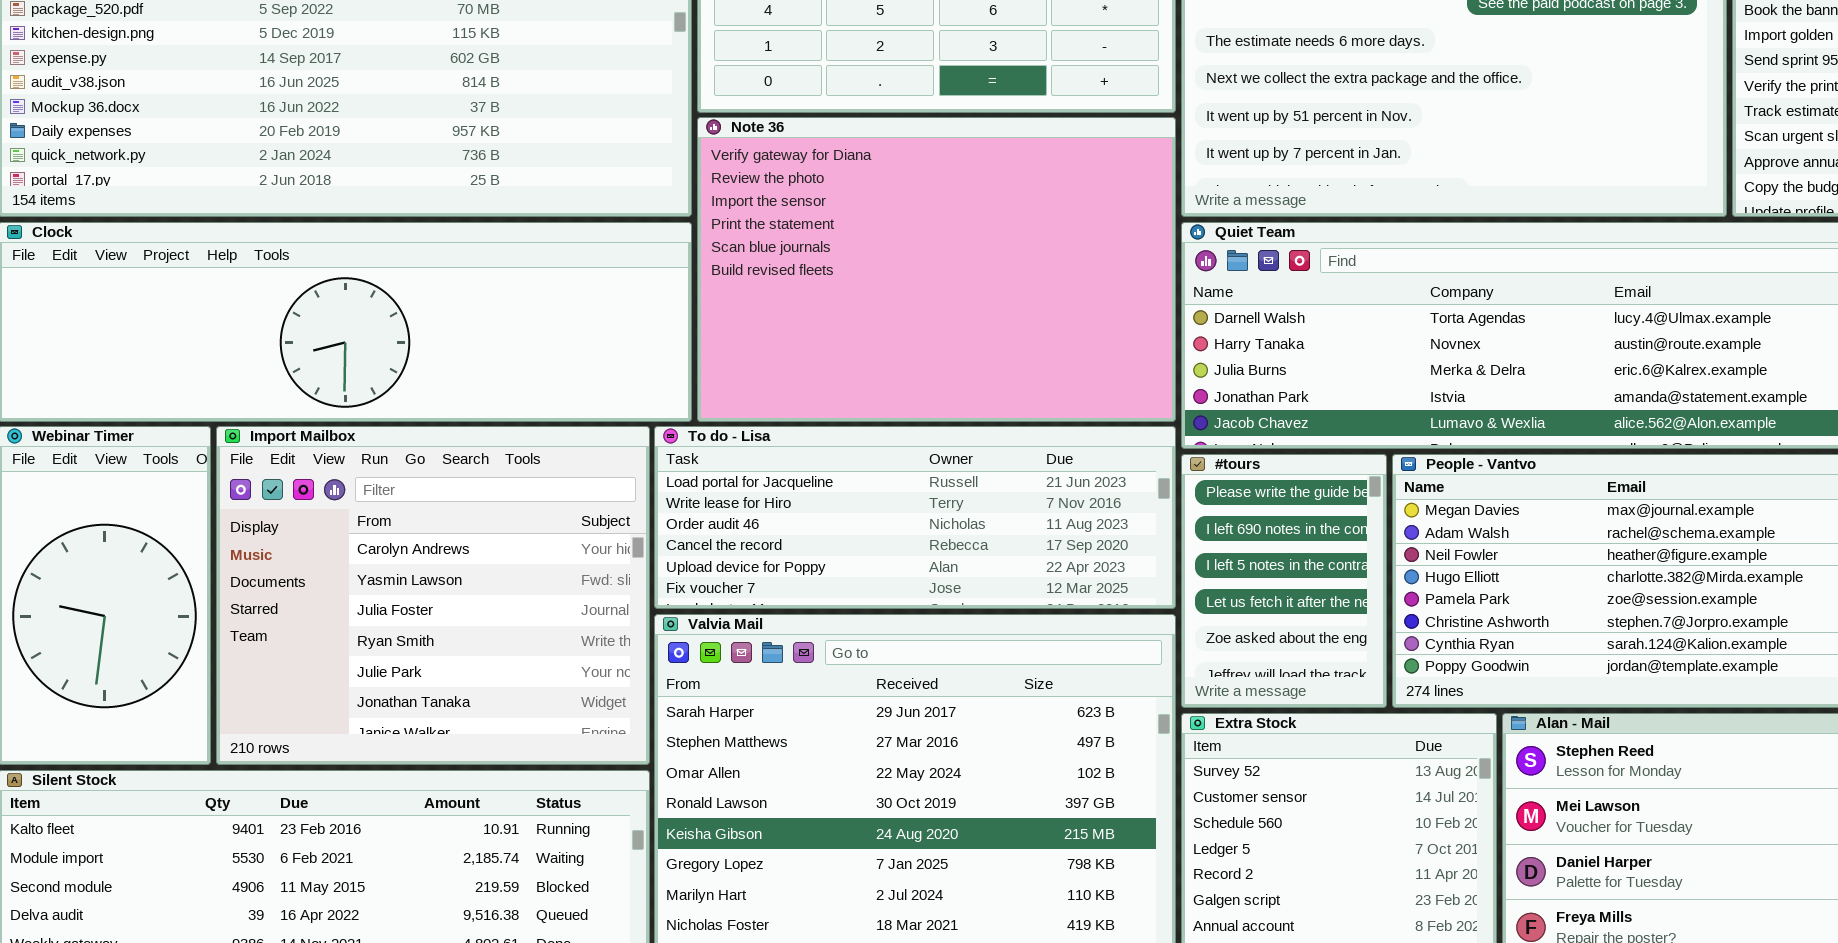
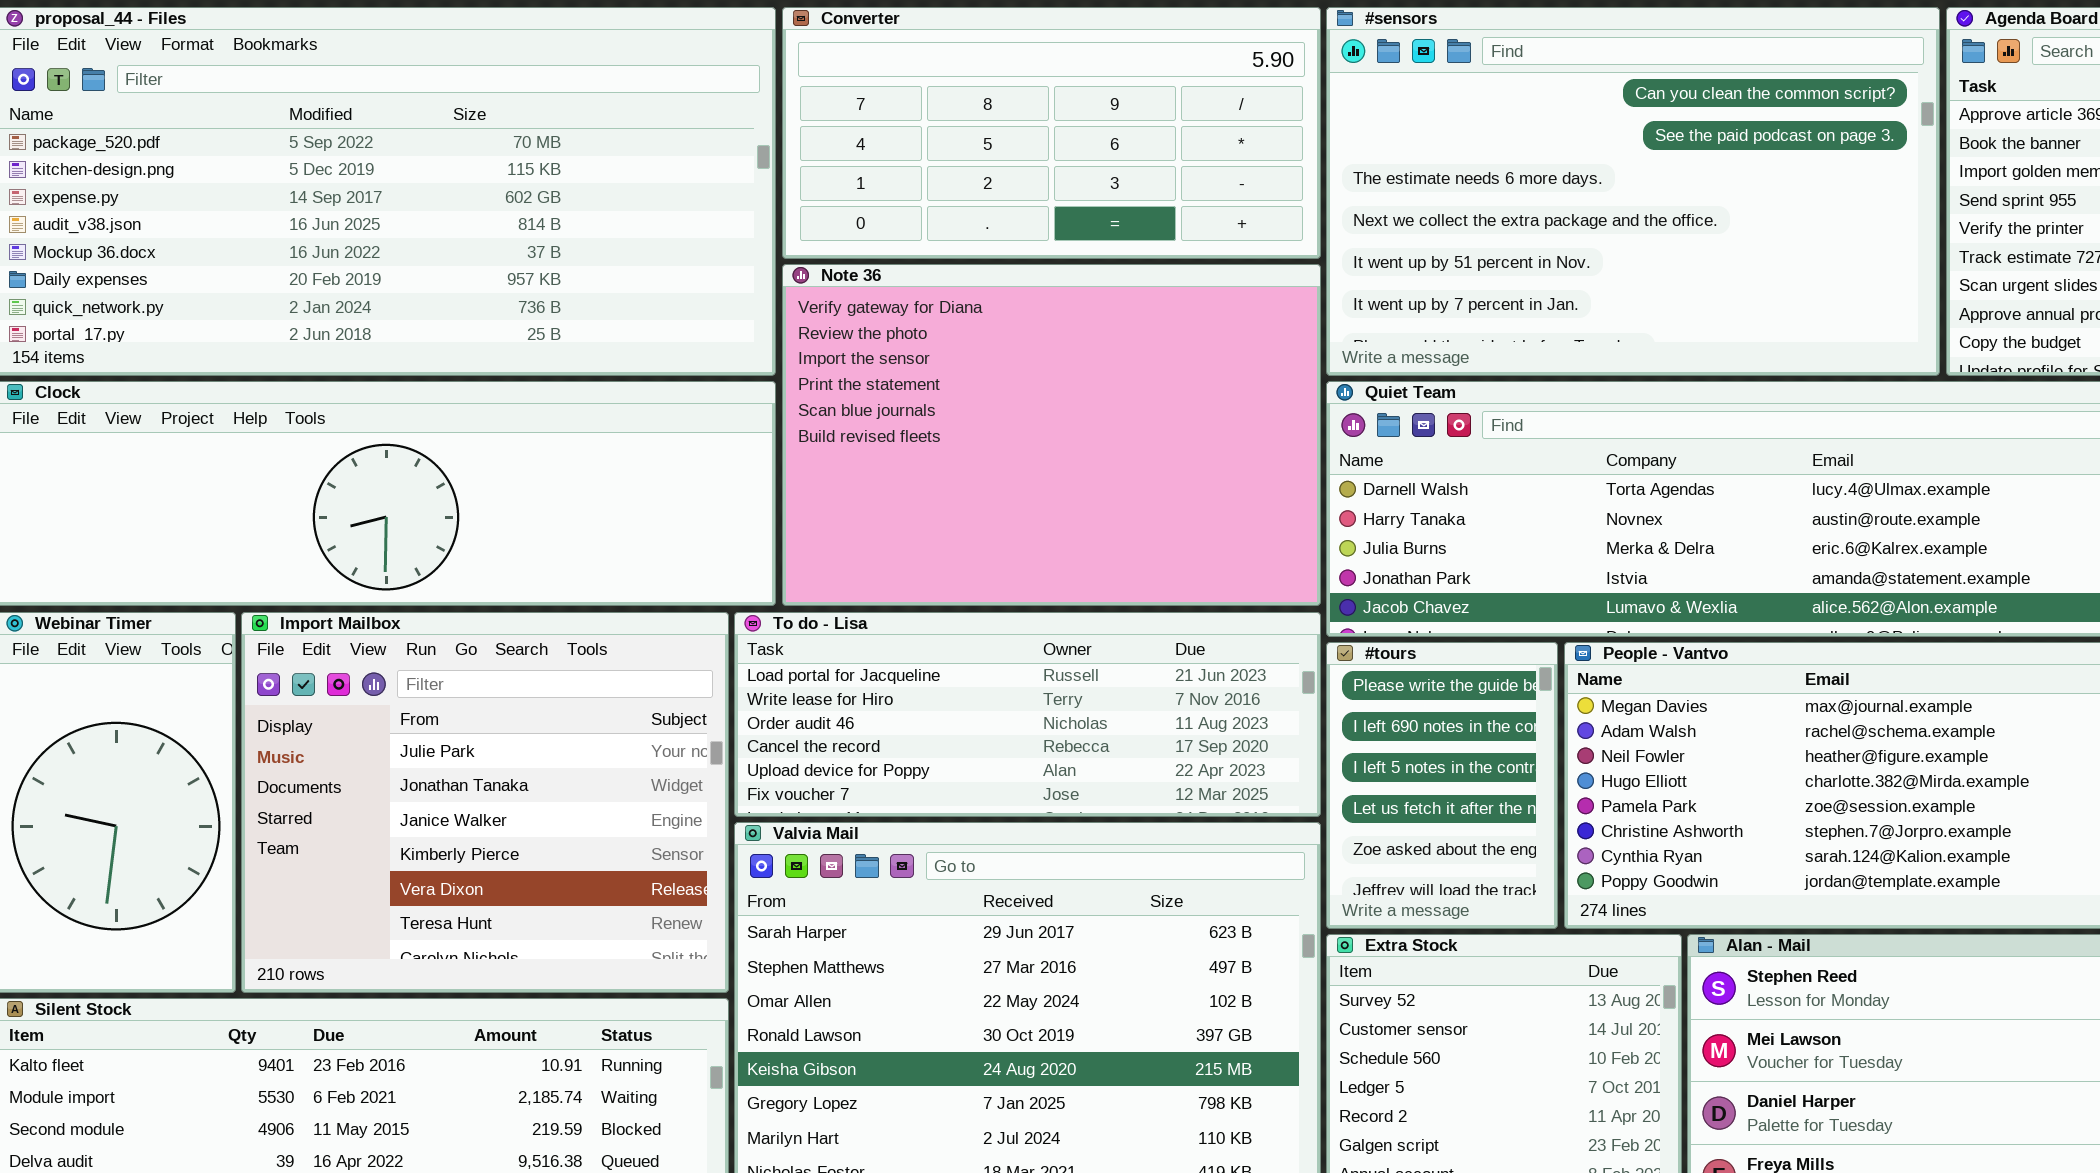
Import Mailbox: [216,426,650,765] -> [241,612,729,993], scrolled down 4 rows

